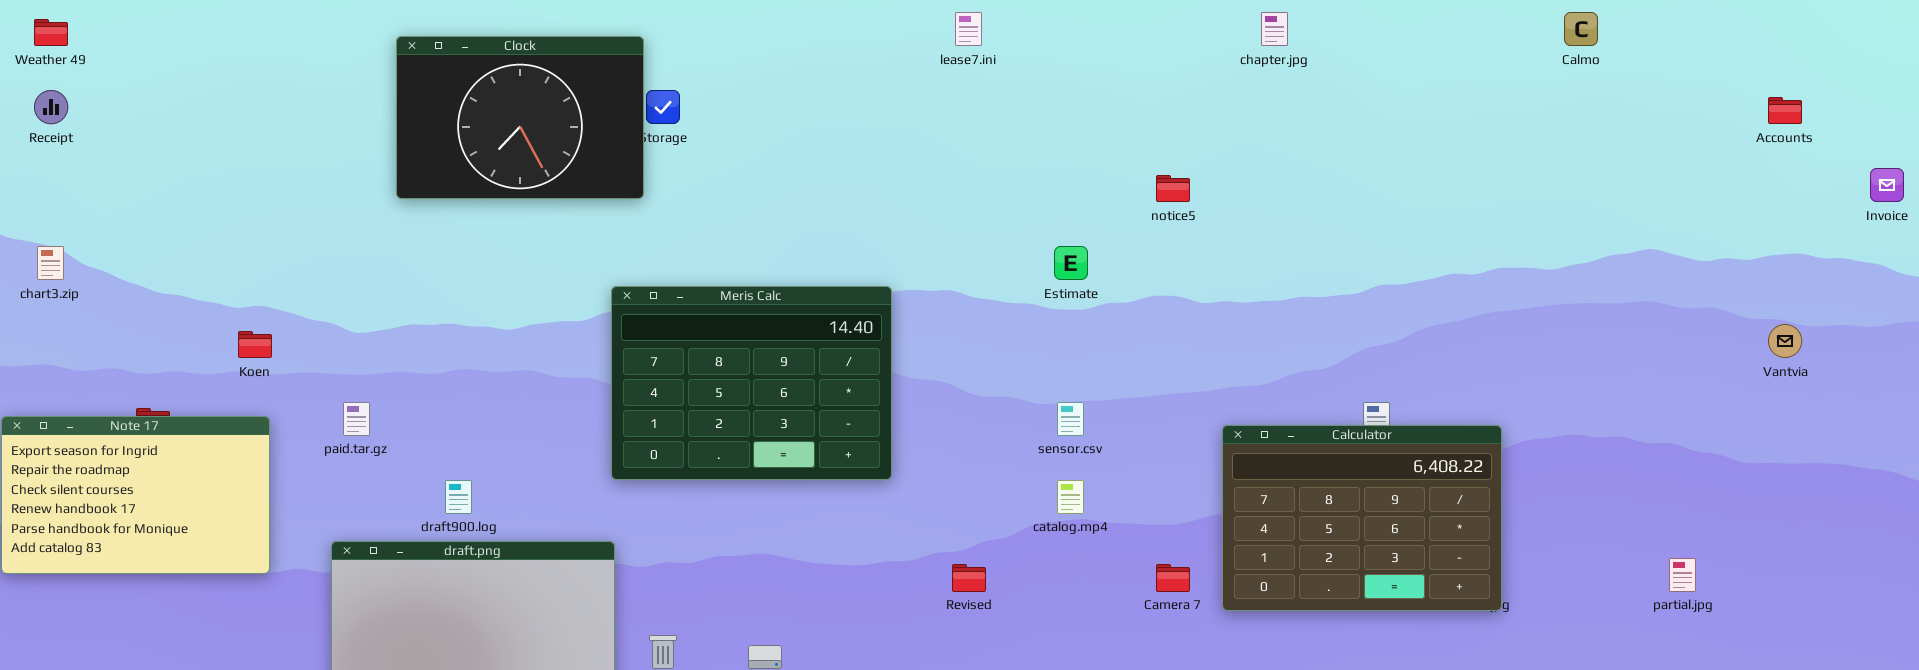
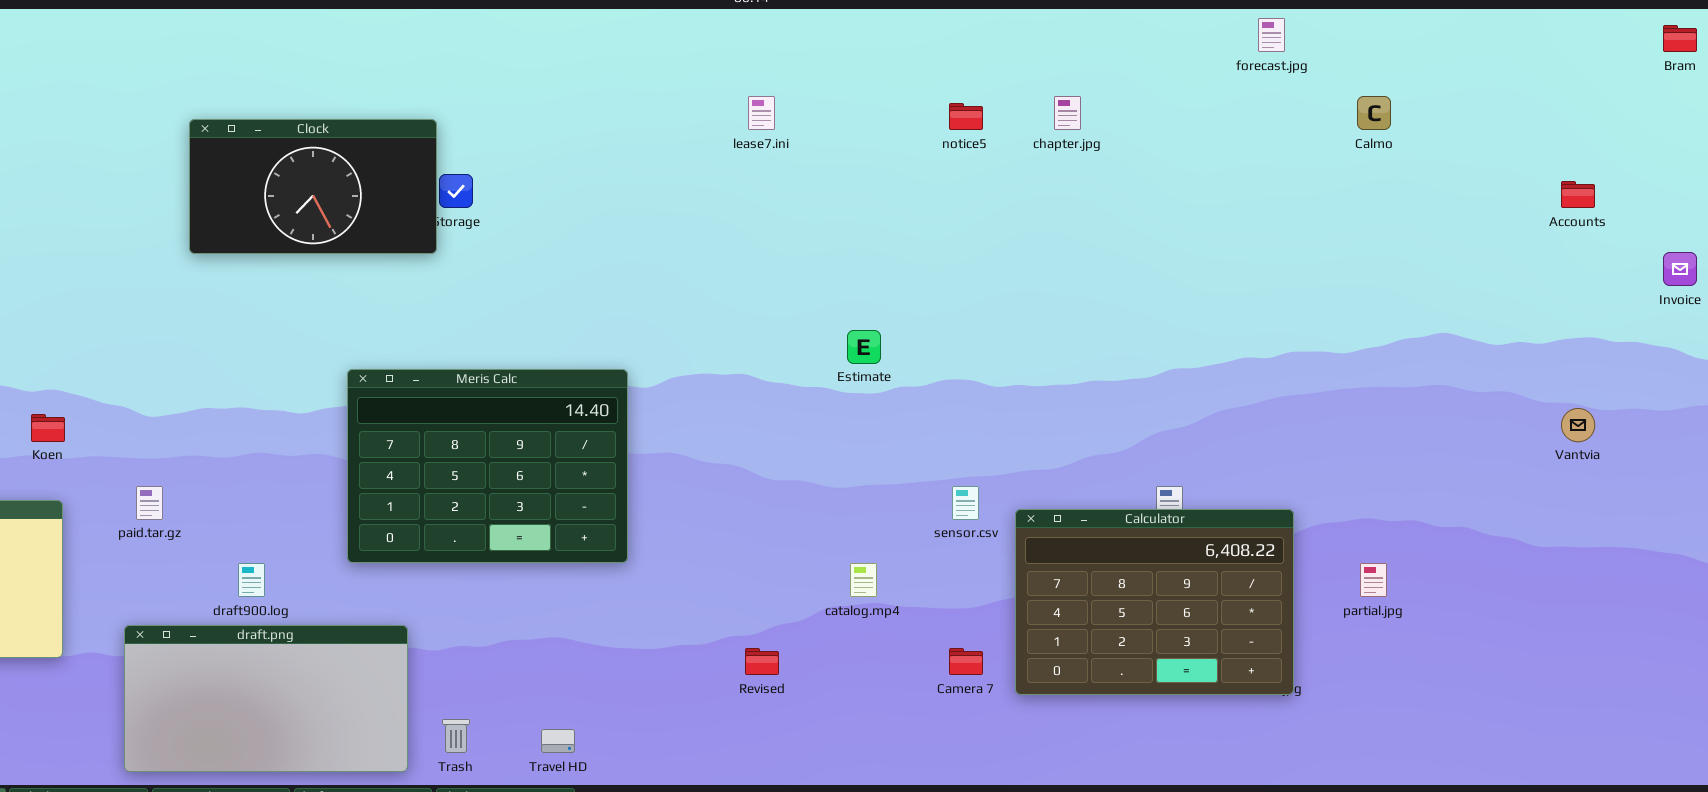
Clock: [396,36,644,199] -> [189,119,437,254], resized
notice5: [1156,175,1190,202] -> [949,103,983,130], moved
Meris Calc: [611,286,892,480] -> [347,369,628,563], moved
sensor.csv: [1057,402,1084,436] -> [952,486,979,520], moved
partial.jpg: [1669,558,1696,592] -> [1360,563,1387,597], moved

